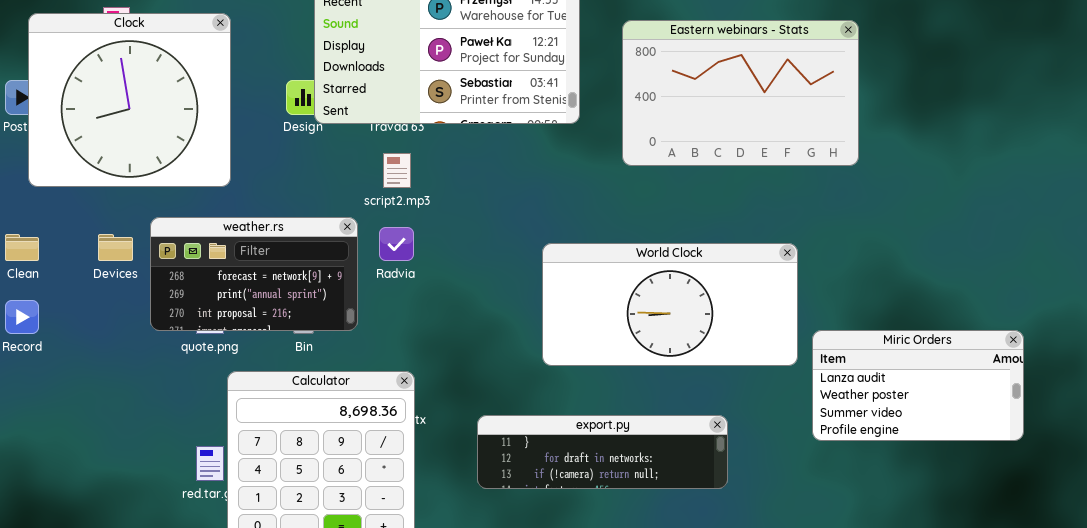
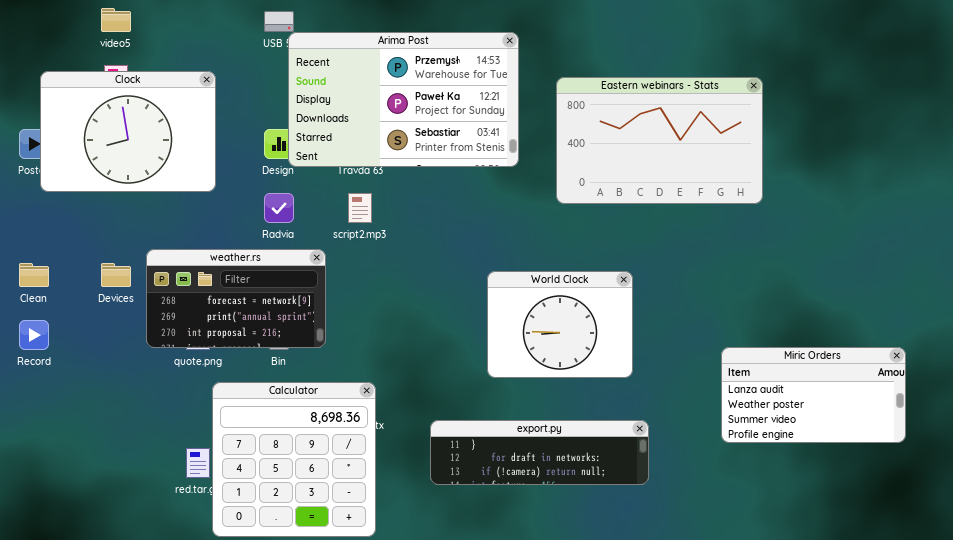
Clock: [28,13,231,187] -> [40,71,216,192], resized
Radvia: [379,227,414,261] -> [264,193,294,223], moved
World Clock: [542,243,798,366] -> [487,271,633,378], resized

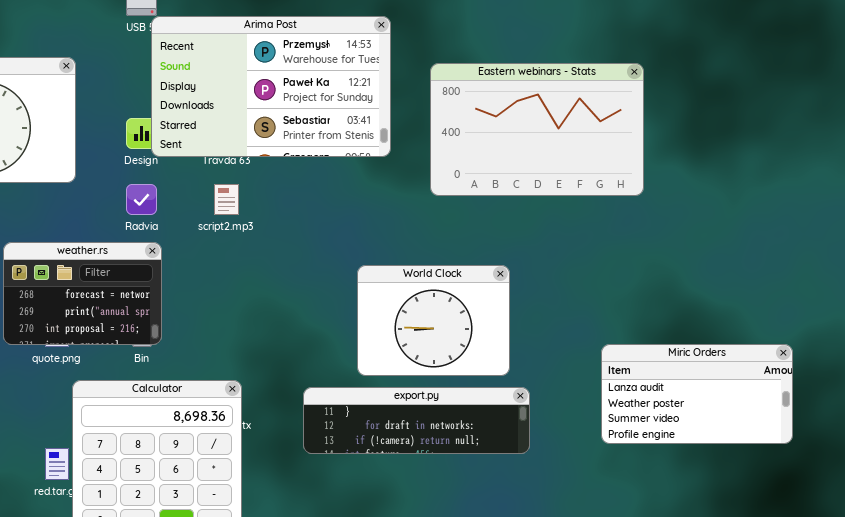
weather.rs: [146,249,326,348] -> [3,242,162,345], resized
export.py: [430,420,649,485] -> [303,387,530,454], moved

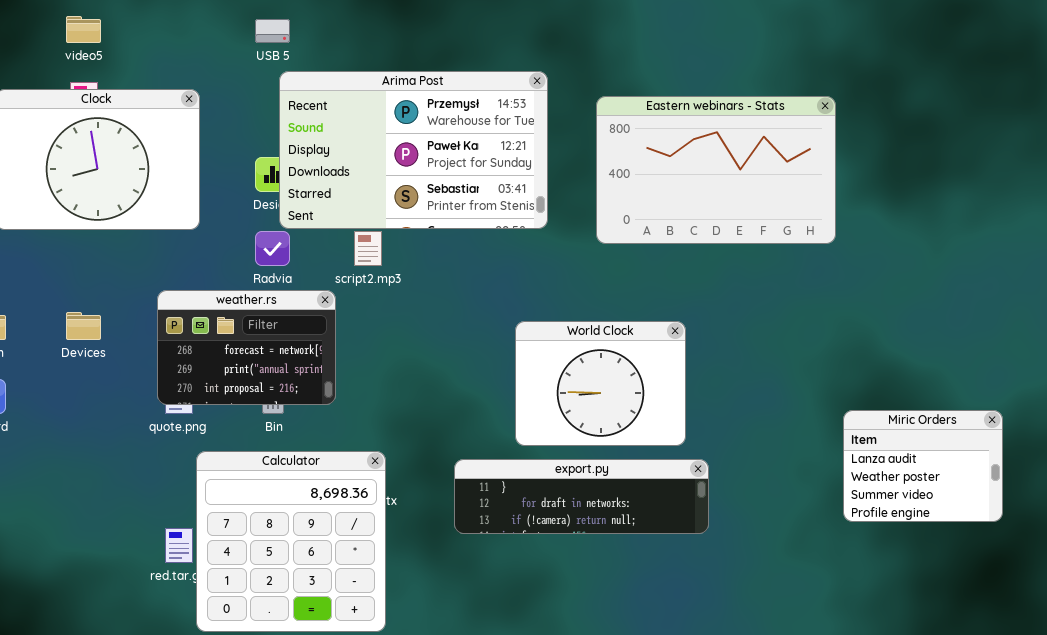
Arima Post: [151,16,391,157] -> [279,71,548,229], moved
weather.rs: [3,242,162,345] -> [157,290,336,405], moved
Miric Orders: [601,344,793,444] -> [843,410,1003,522], resized

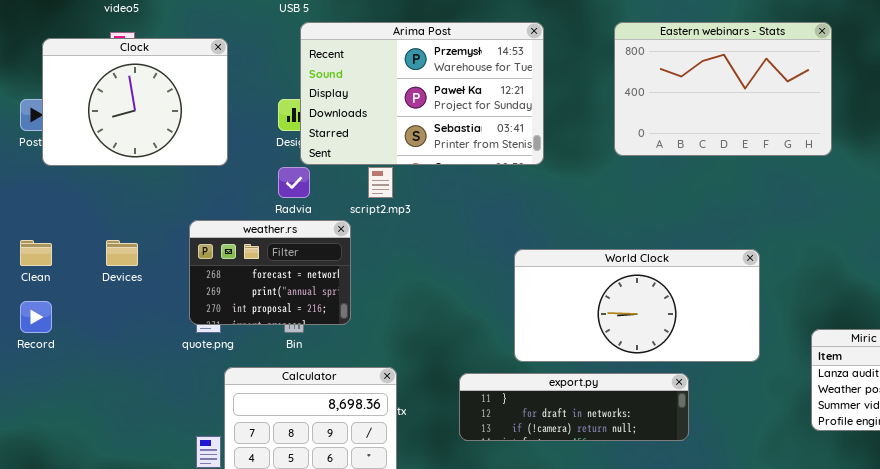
Eastern webinars - Stats: [596,96,836,244] -> [614,22,832,156], moved
World Clock: [515,321,686,446] -> [514,249,760,362], resized

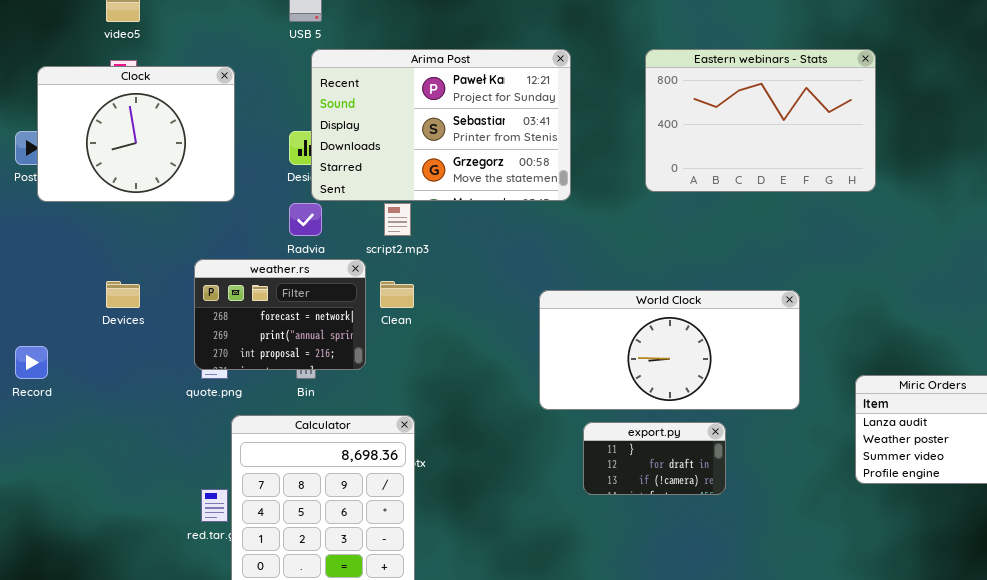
Arima Post: [300,22,544,165] -> [311,49,571,201], scrolled down 1 row
Clean: [20,240,52,266] -> [380,281,414,308], moved
export.py: [459,373,689,441] -> [583,422,726,495], resized

